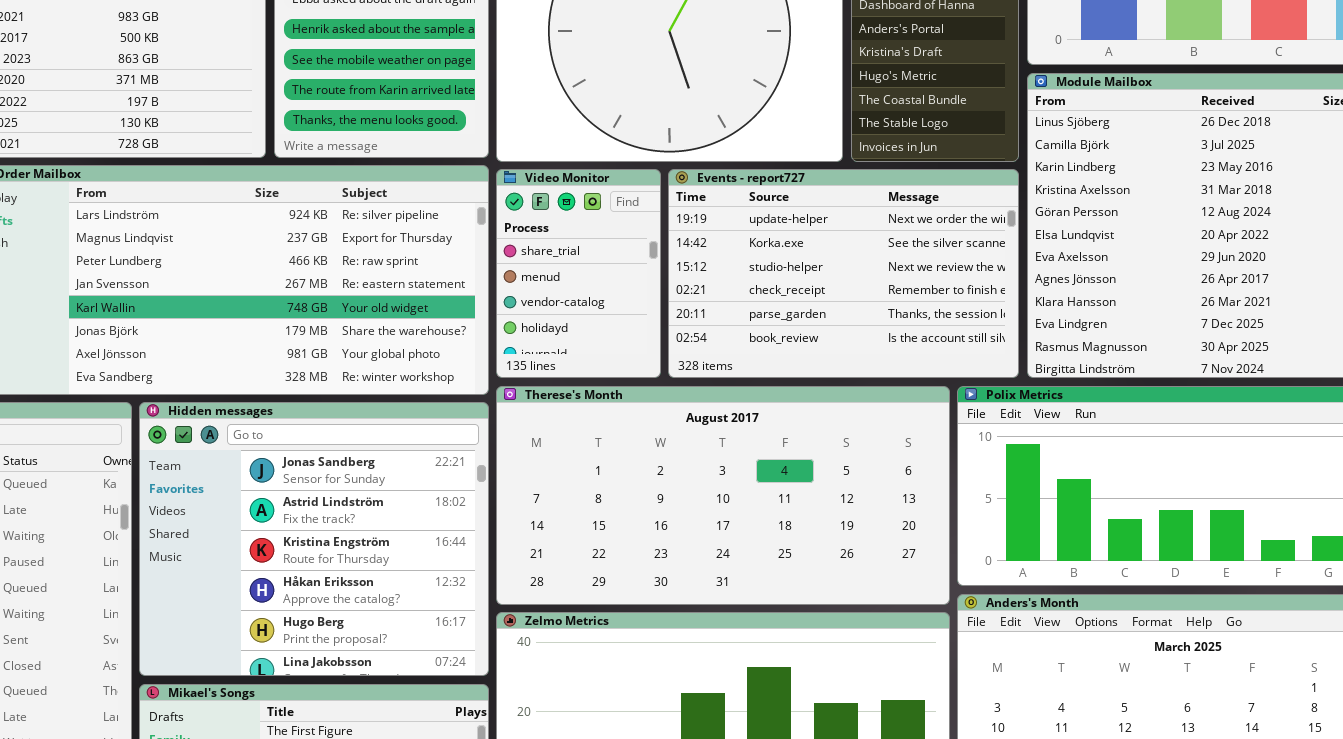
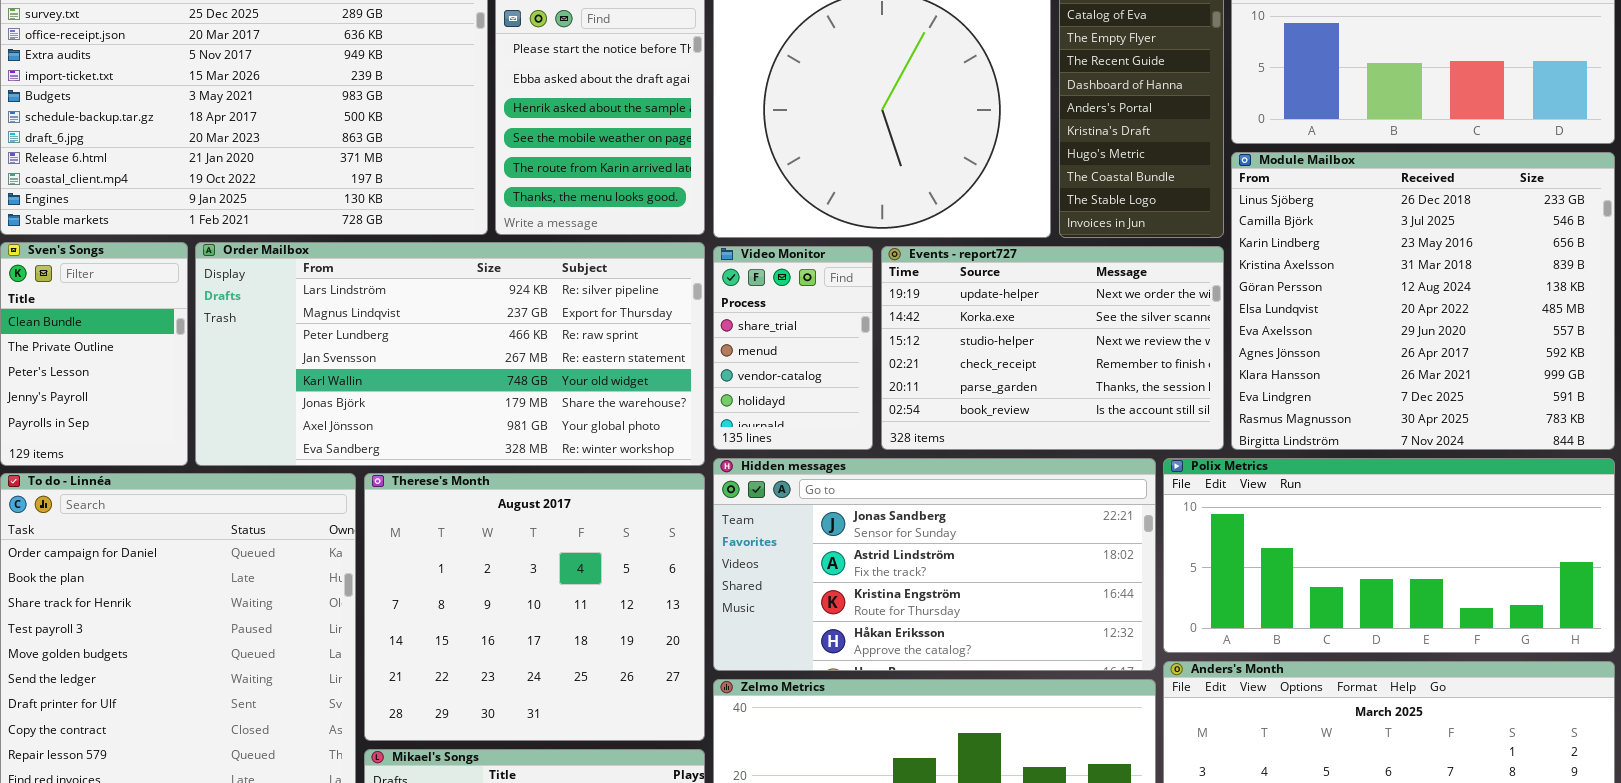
Therese's Month: [496,386,950,605] -> [364,473,705,741], moved, resized
Hidden messages: [139,402,489,676] -> [713,458,1156,671], moved, resized

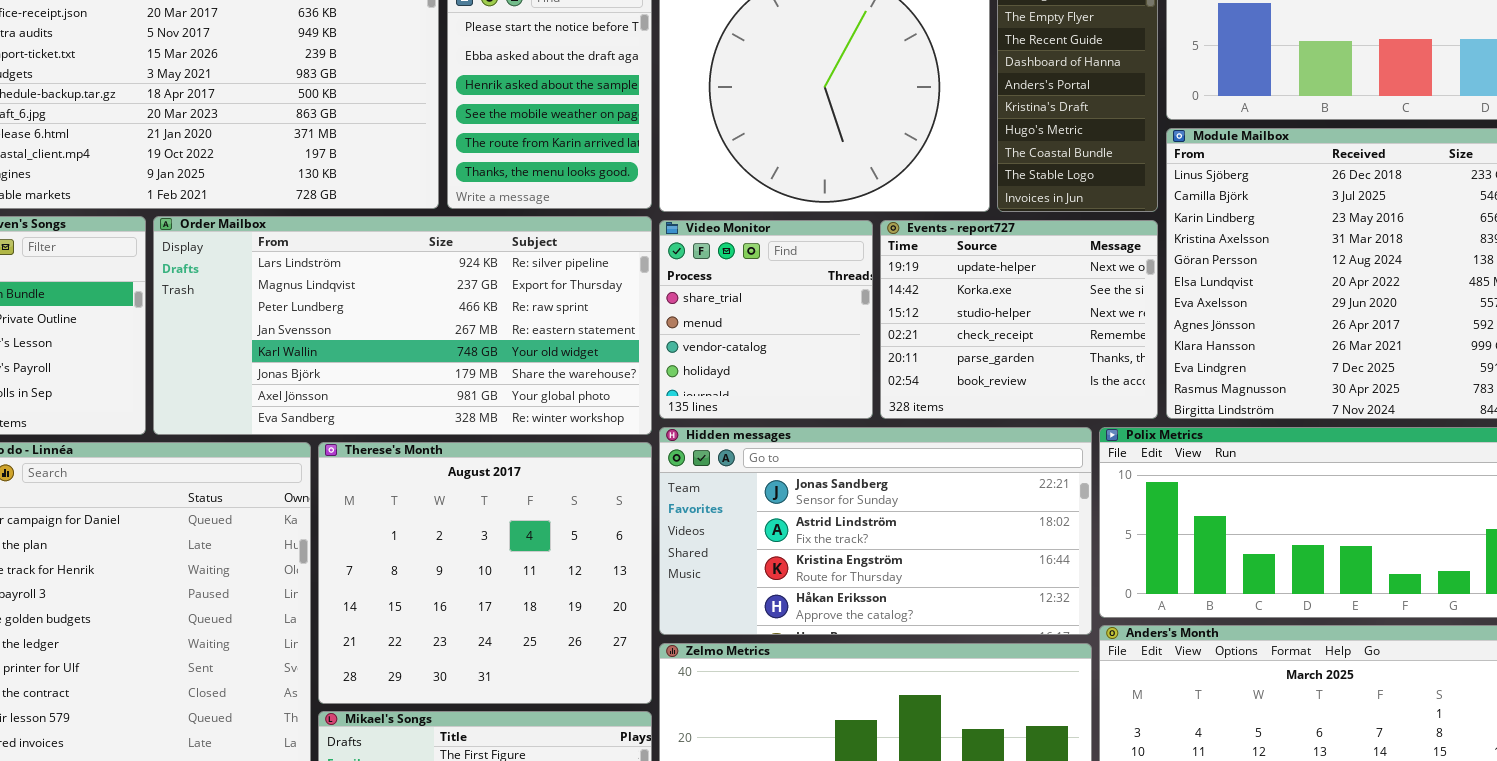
Video Monitor: [713,246,873,450] -> [659,220,873,419], resized
Events - report727: [881,246,1224,450] -> [880,220,1158,419], resized

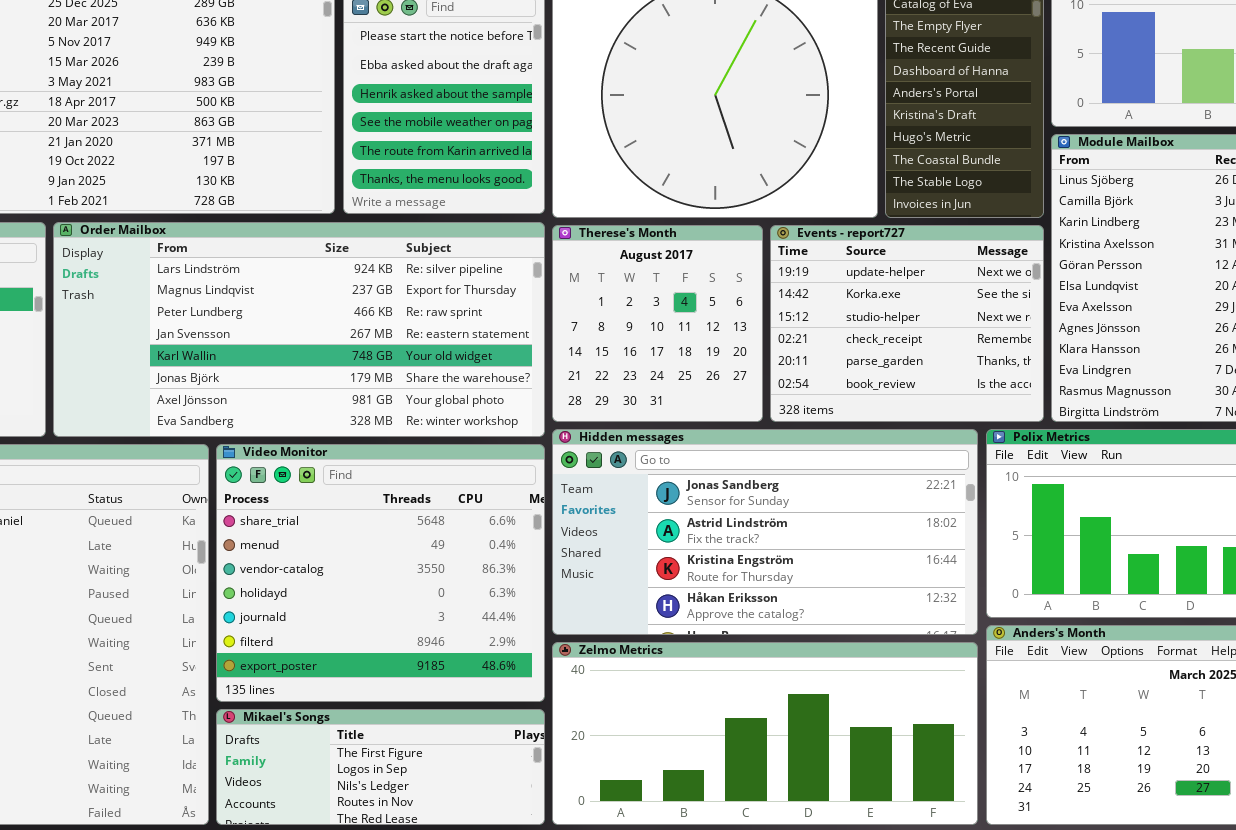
Video Monitor: [659,220,873,419] -> [216,444,545,702], moved, resized
Therese's Month: [318,442,652,704] -> [552,225,763,422], moved, resized

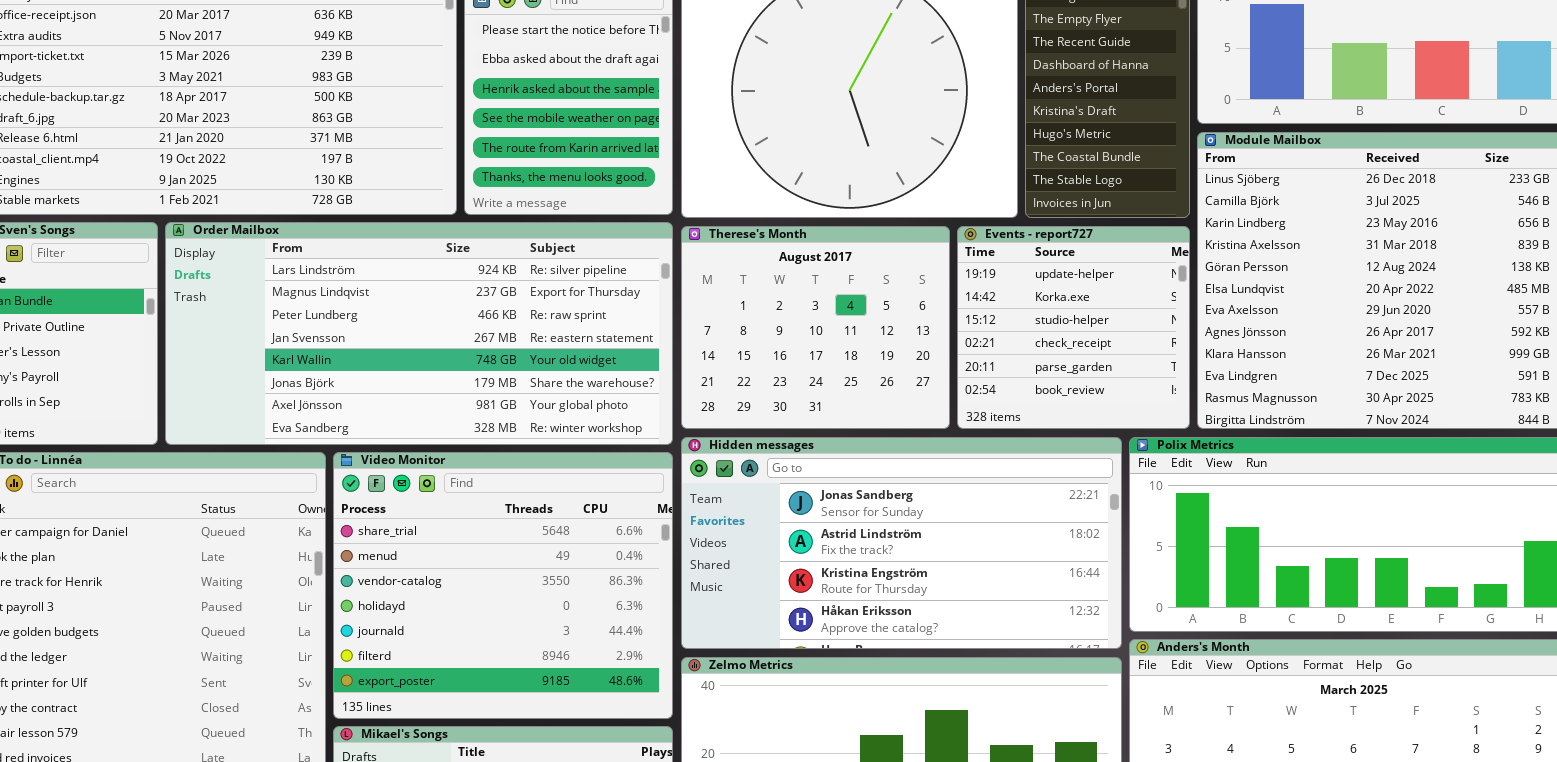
Therese's Month: [552,225,763,422] -> [681,226,950,429], resized
Events - report727: [770,225,1044,422] -> [957,226,1190,429], resized

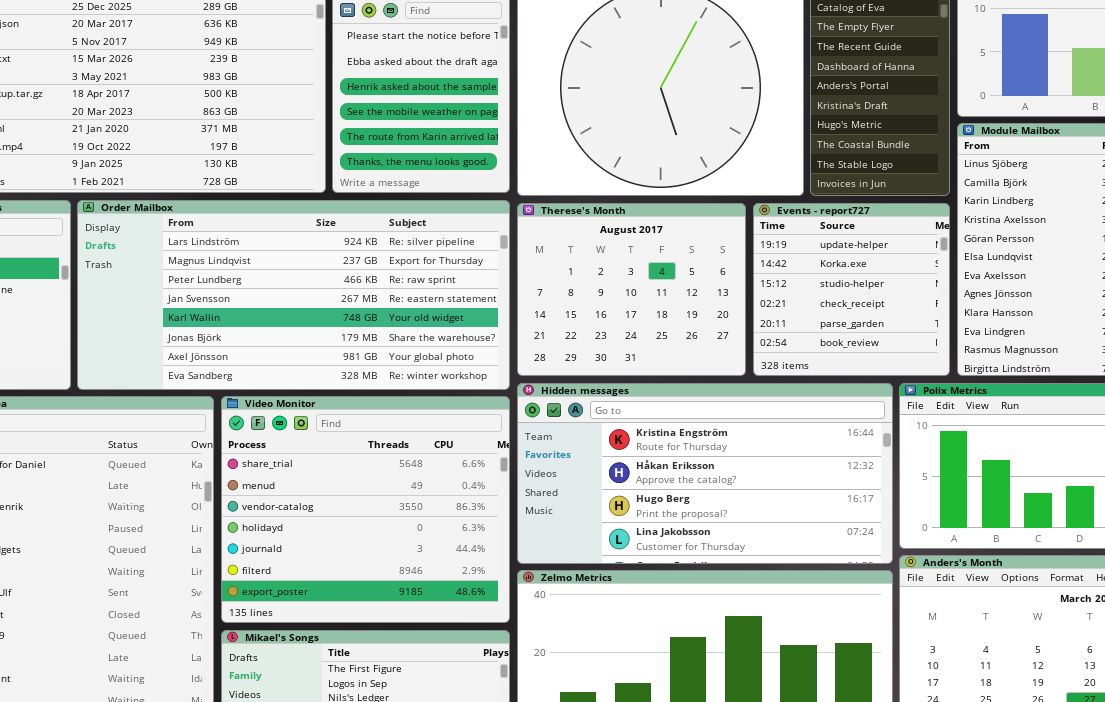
Hidden messages: [681,437,1122,649] -> [517,383,893,564], scrolled down 2 rows

